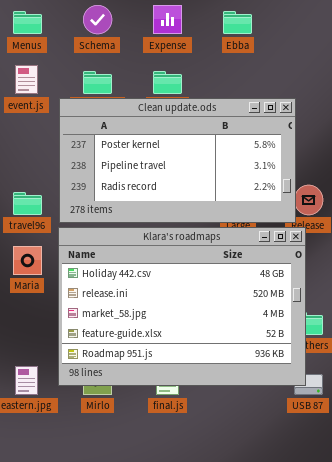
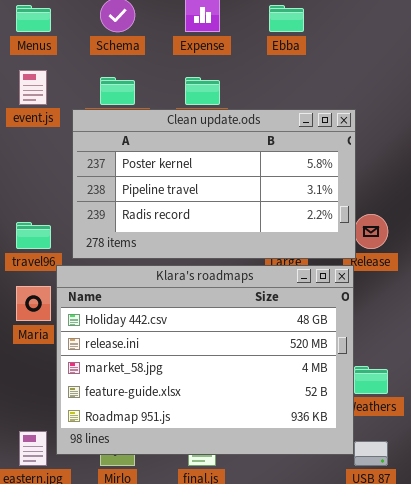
Klara's roadmaps: [58,227,306,386] -> [56,265,354,455], moved

